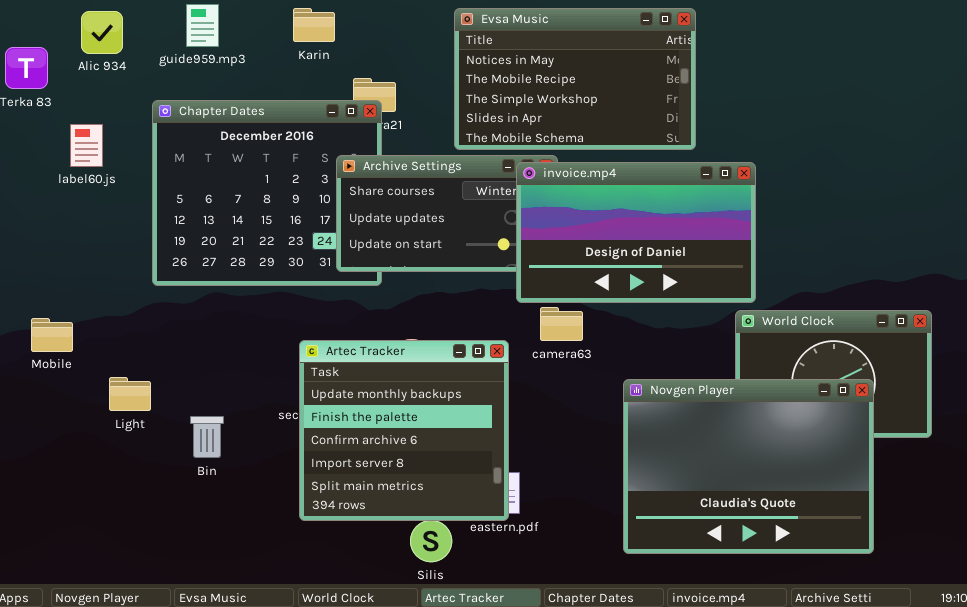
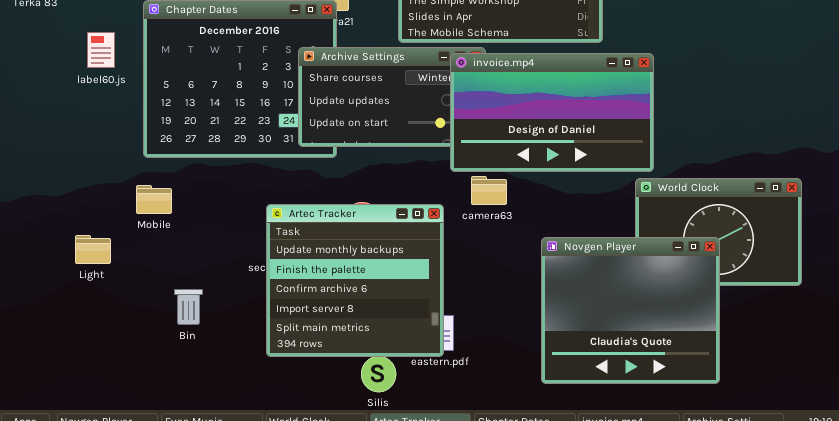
label60.js: [70,124,103,167] -> [87,32,115,68], moved
Mobile: [31,318,73,352] -> [136,185,172,214], moved
Light: [109,377,151,411] -> [75,235,111,264], moved
Novgen Player: [623,379,874,554] -> [541,237,720,384], resized
Bin: [190,416,224,458] -> [174,289,203,325], moved

